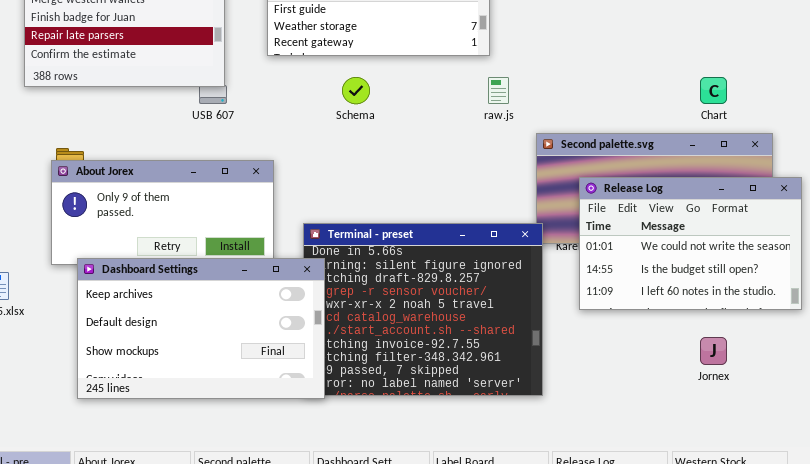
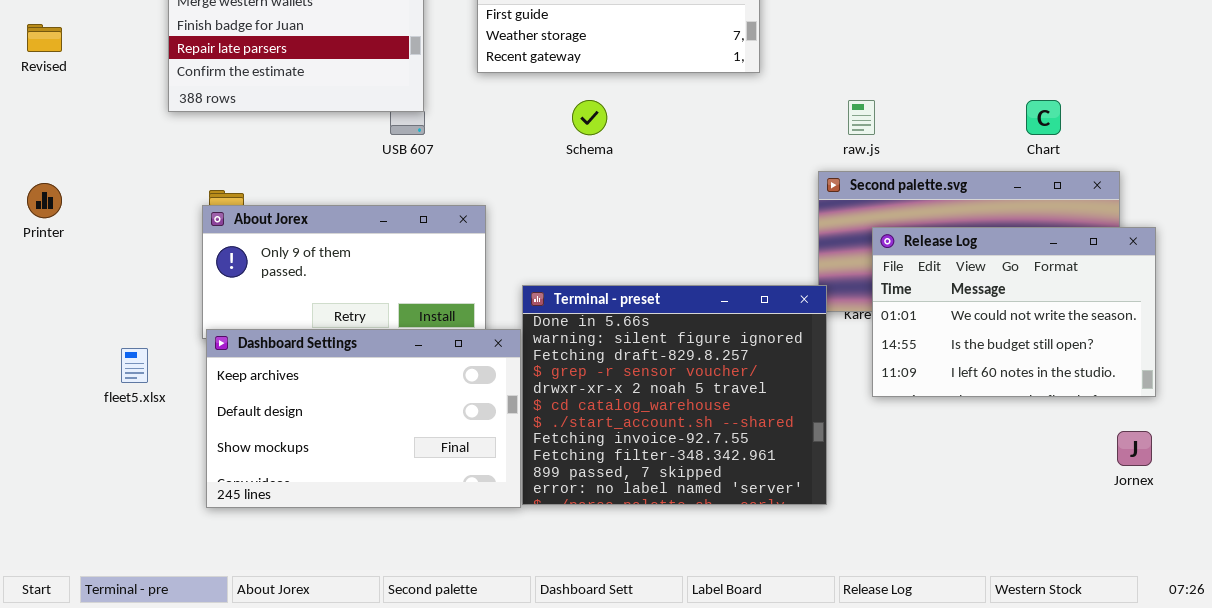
raw.js: [488,77,509,104] -> [848,100,875,135], moved
Dashboard Settings: [77,258,325,399] -> [206,329,521,508], moved
Jornex: [700,337,727,365] -> [1117,431,1152,466], moved

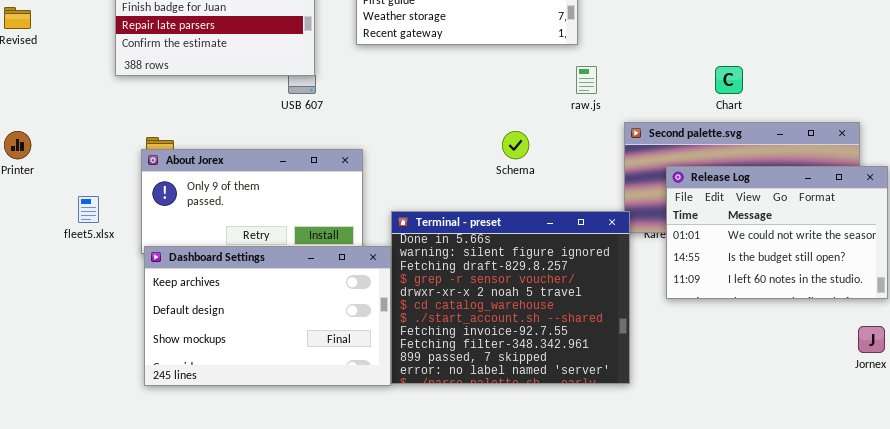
Schema: [572,100,607,135] -> [502,131,529,159], moved
raw.js: [848,100,875,135] -> [576,66,597,94], moved
Chart: [1026,100,1061,135] -> [715,66,743,94], moved
fleet5.xlsx: [121,348,148,383] -> [78,196,99,223], moved

